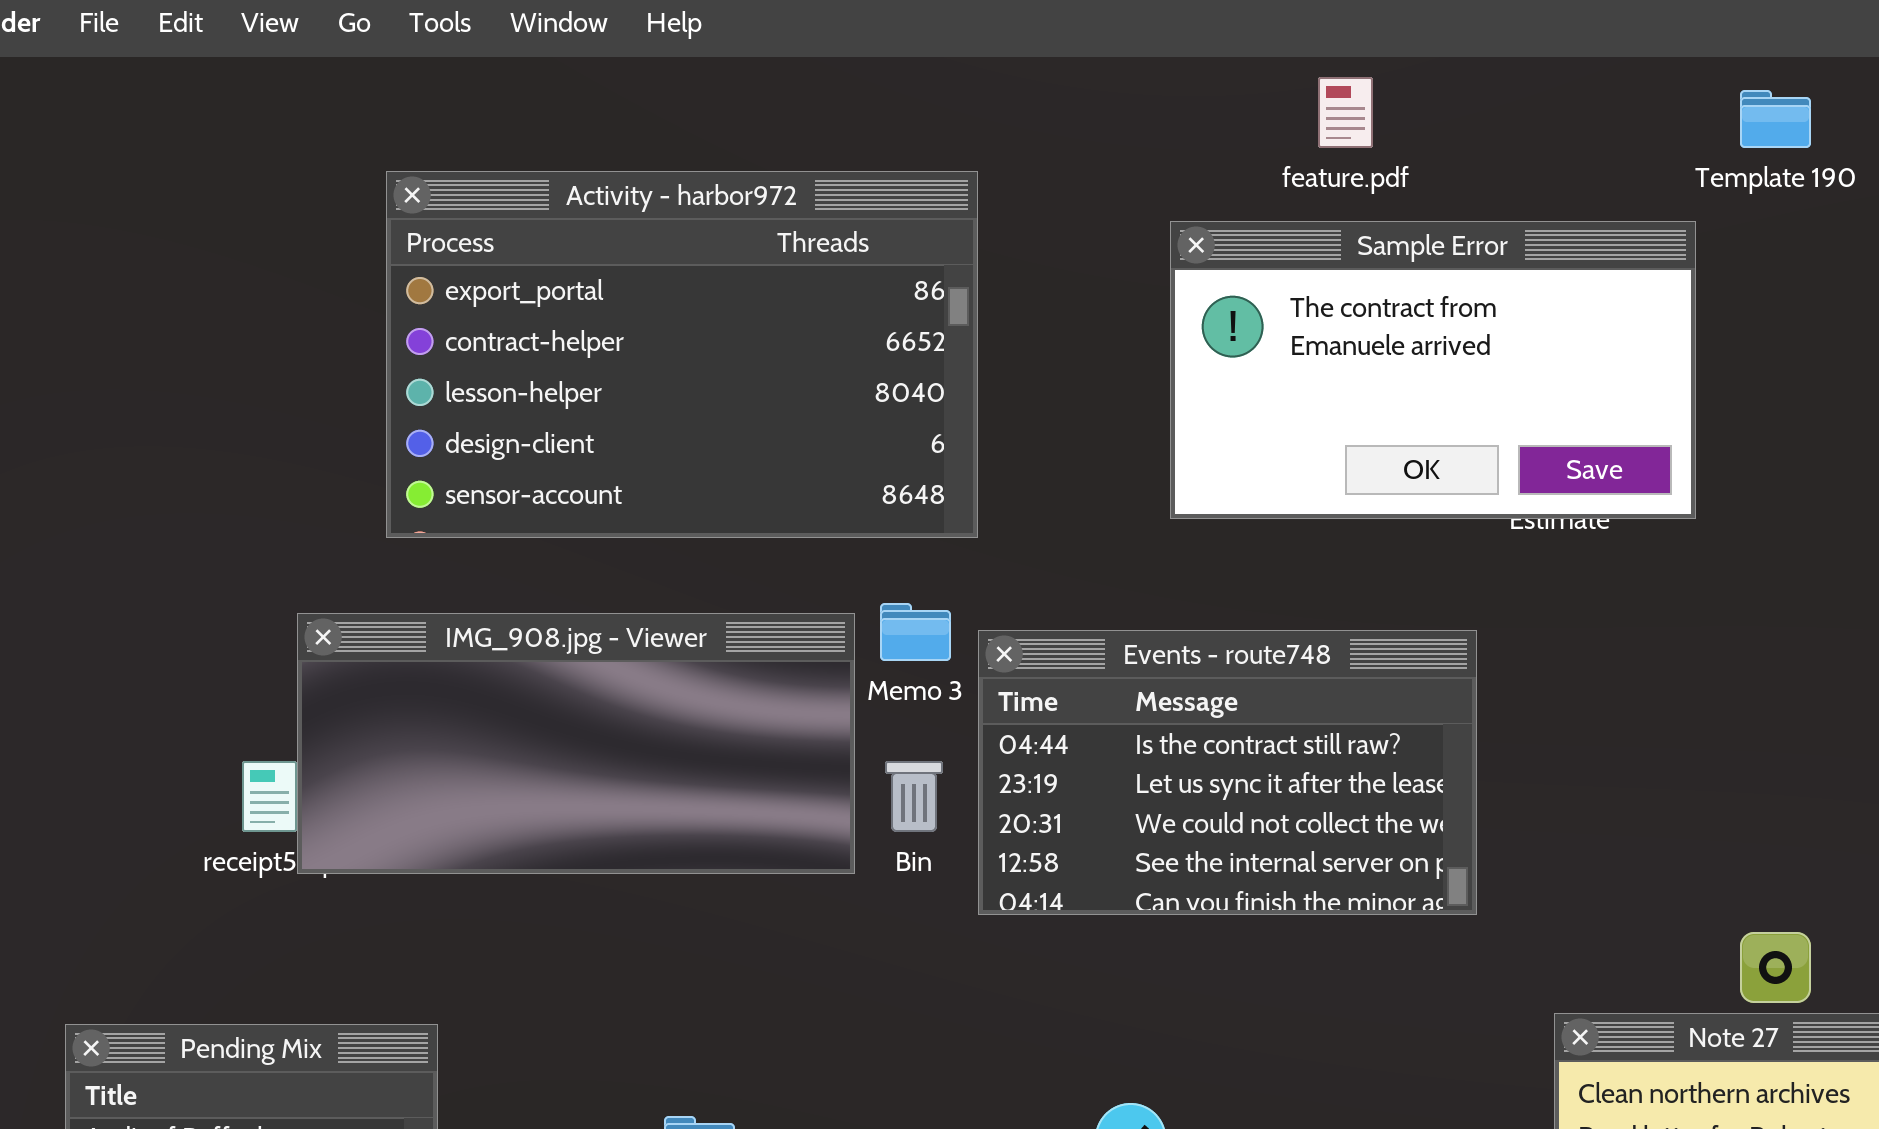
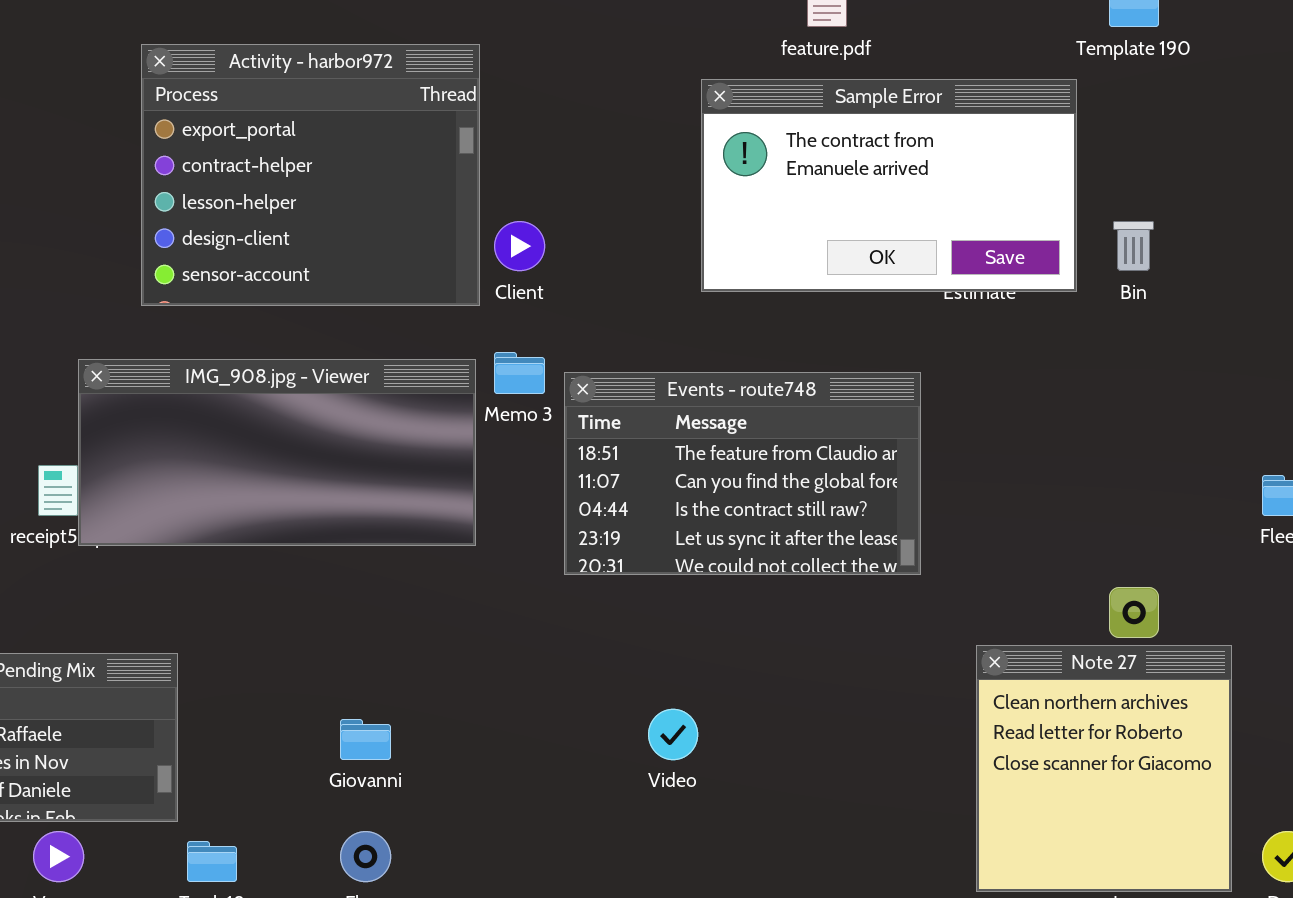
Activity - harbor972: [386,171,978,538] -> [141,44,480,306], resized
Events - route748: [978,630,1477,915] -> [564,372,921,575], scrolled up 2 rows
Bin: [885,761,943,832] -> [1113,221,1154,271], moved

